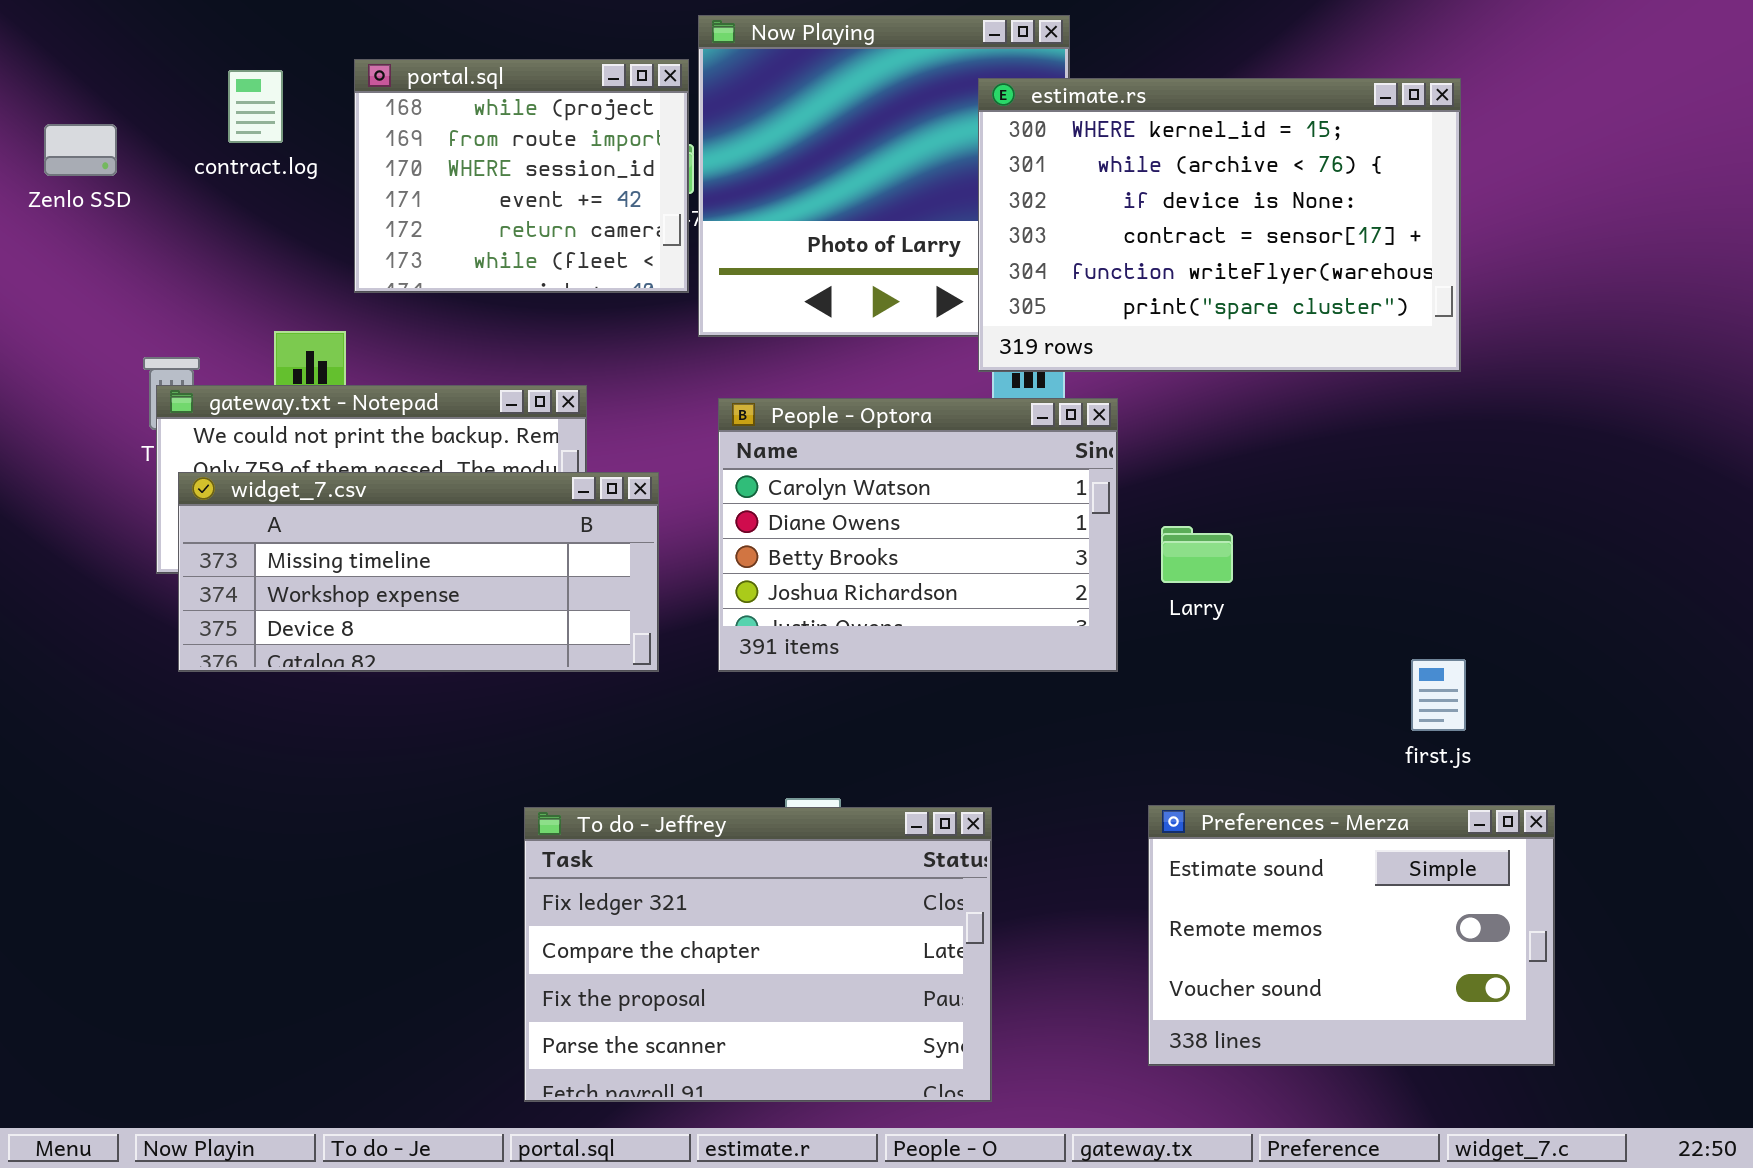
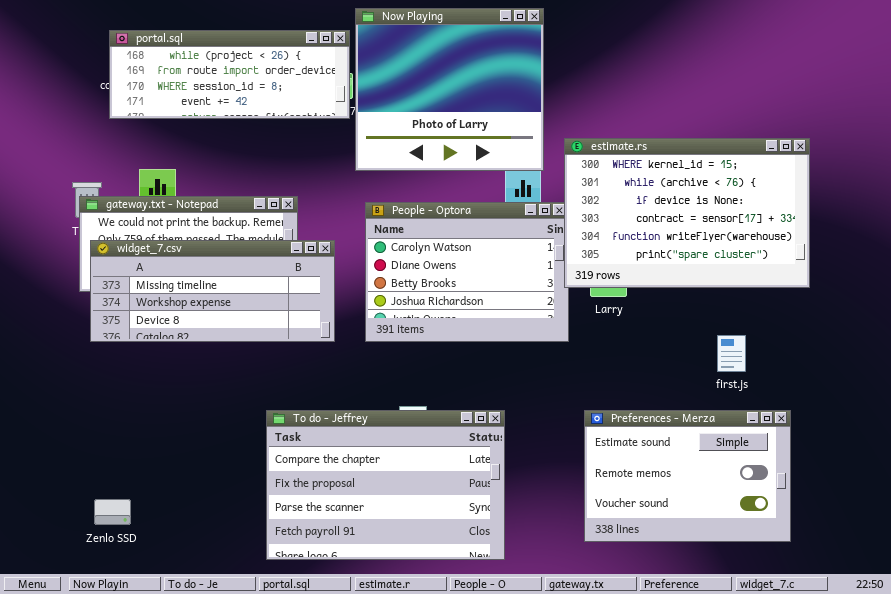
portal.sql: [354,59,689,293] -> [109,30,350,119], resized
estimate.rs: [978,78,1461,372] -> [564,138,810,288], moved
Zenlo SSD: [44,124,117,176] -> [94,499,131,525], moved
To do - Jeffrey: [524,807,992,1102] -> [266,410,505,560], scrolled down 1 row

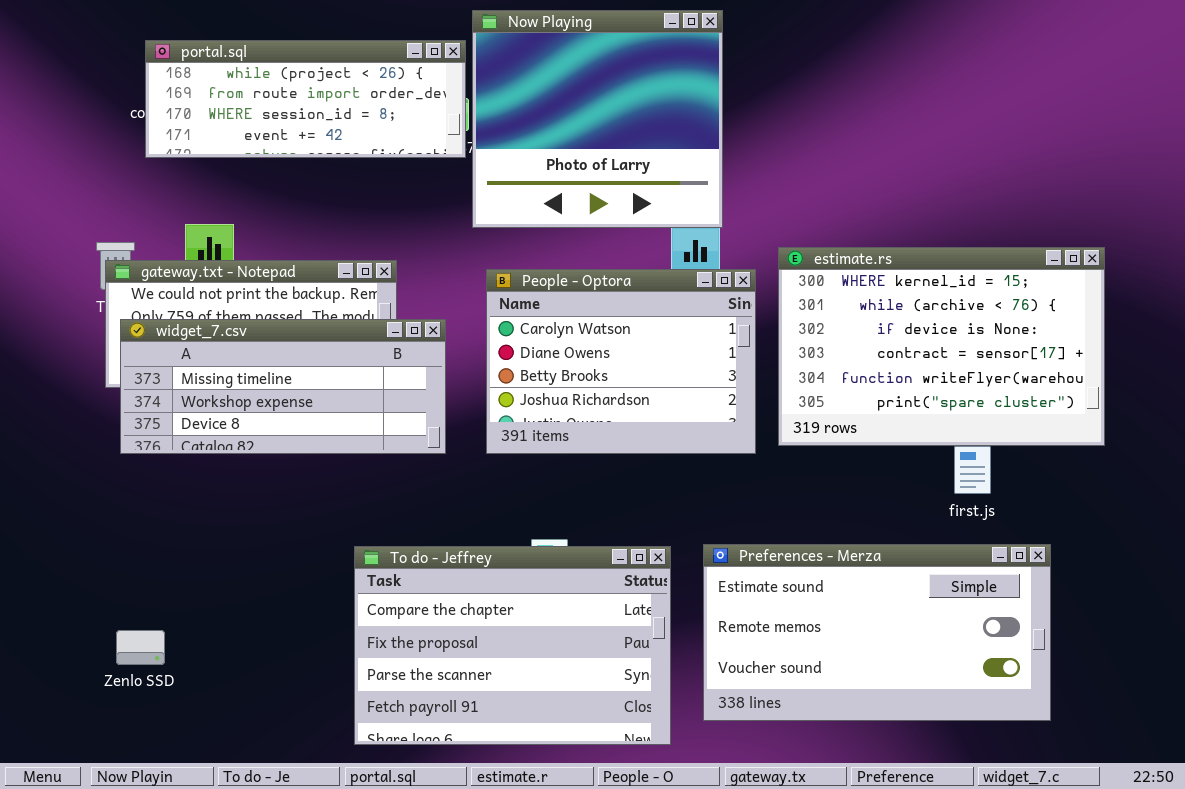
estimate.rs: [564,138,810,288] -> [778,247,1105,446], moved
Preferences - Merza: [584,410,791,542] -> [703,544,1051,721], resized
Zenlo SSD: [94,499,131,525] -> [116,630,165,665], moved

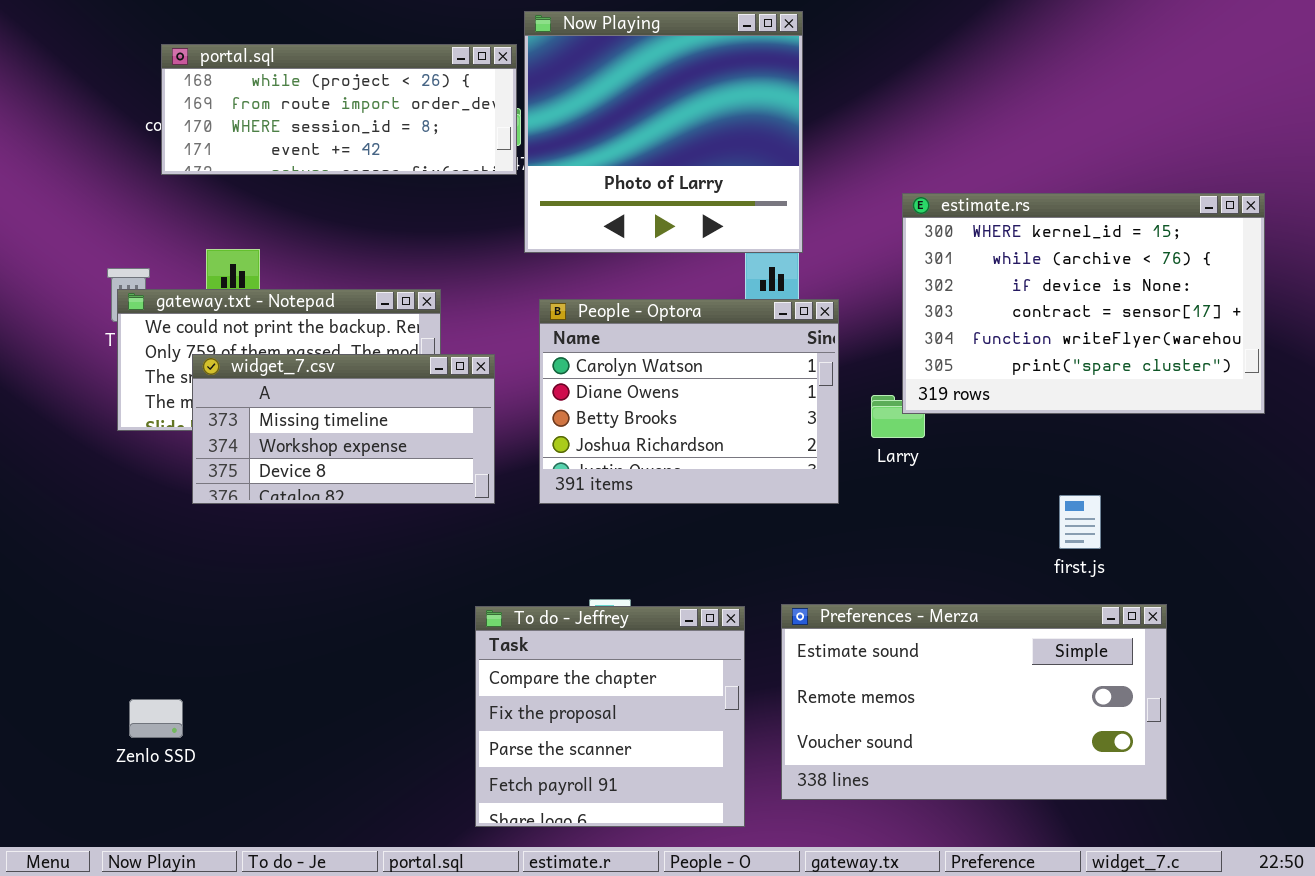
estimate.rs: [778,247,1105,446] -> [902,193,1265,414], moved
widget_7.csv: [120,319,446,454] -> [192,354,495,504], resized
To do - Jeffrey: [354,546,671,745] -> [475,606,745,827], resized

